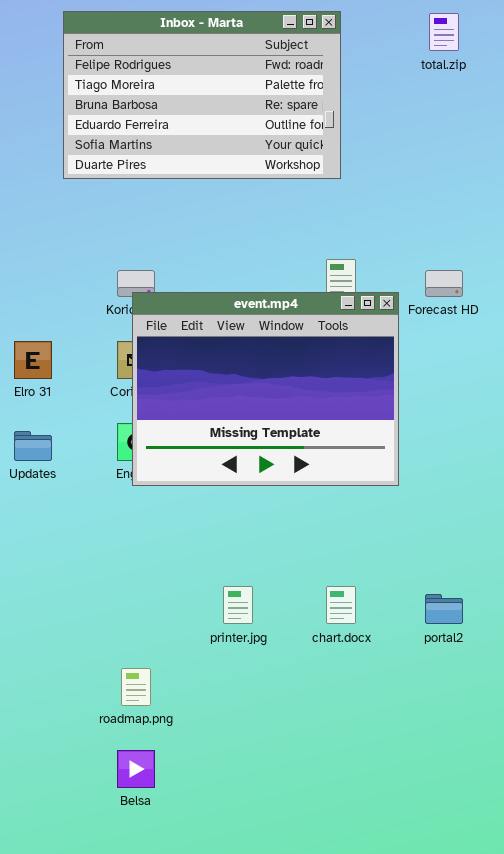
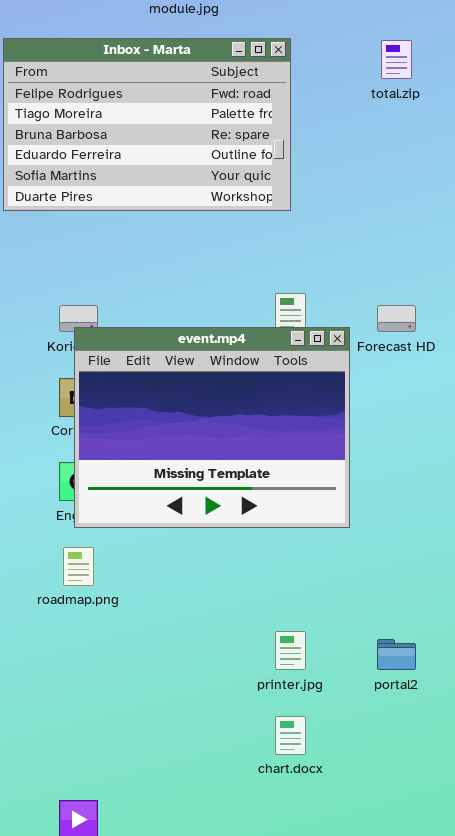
printer.jpg: [223,586,253,624] -> [275,631,306,670], moved
chart.docx: [326,586,356,624] -> [275,716,306,755], moved
roadmap.png: [121,668,151,706] -> [63,547,94,586], moved

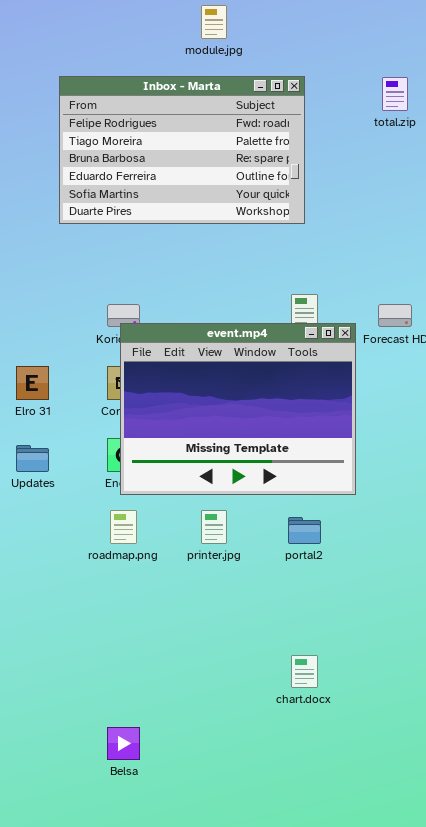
printer.jpg: [275,631,306,670] -> [201,510,227,544], moved
portal2: [377,639,416,670] -> [288,517,321,544], moved

